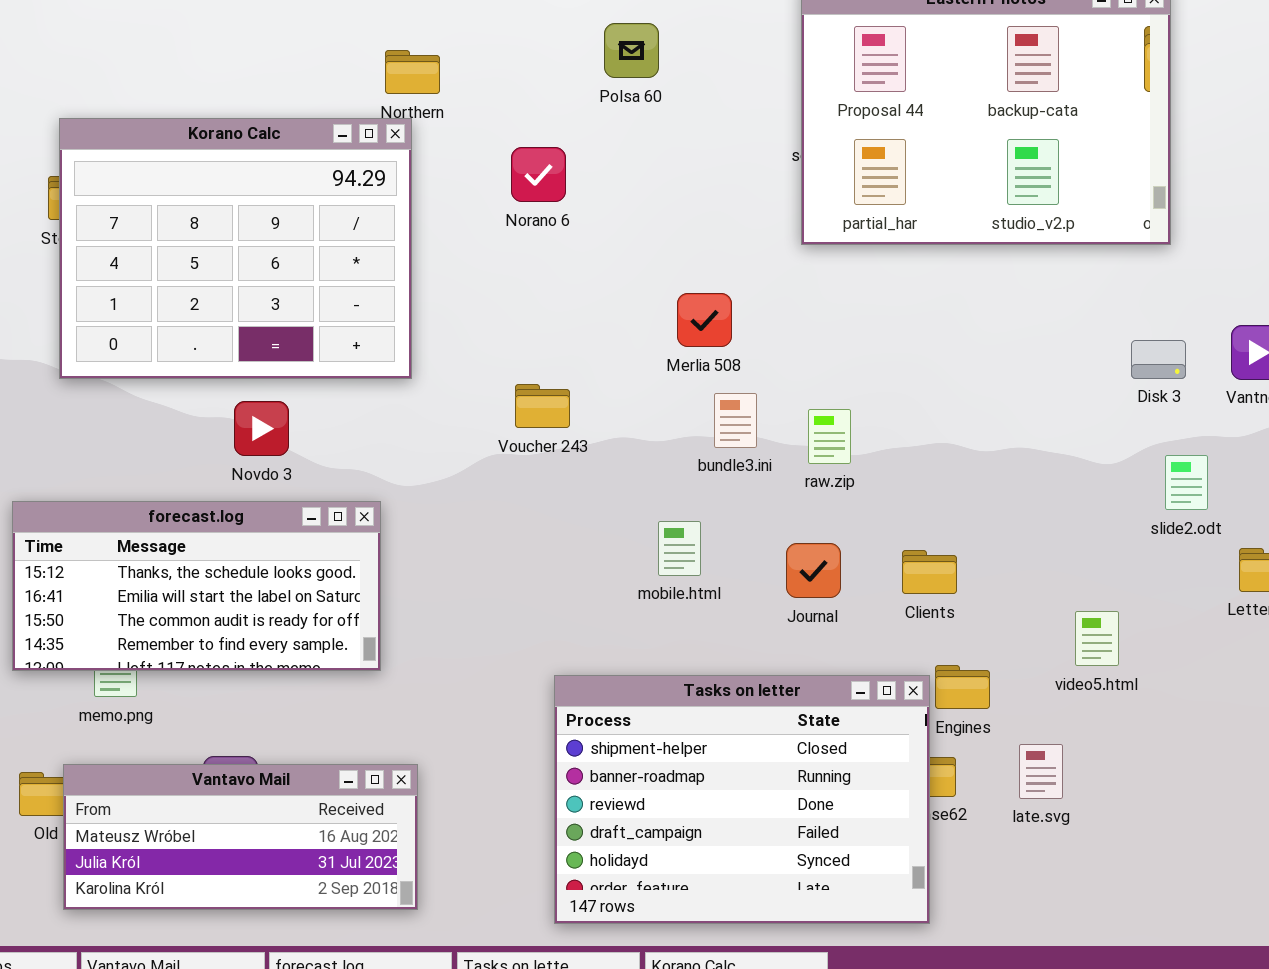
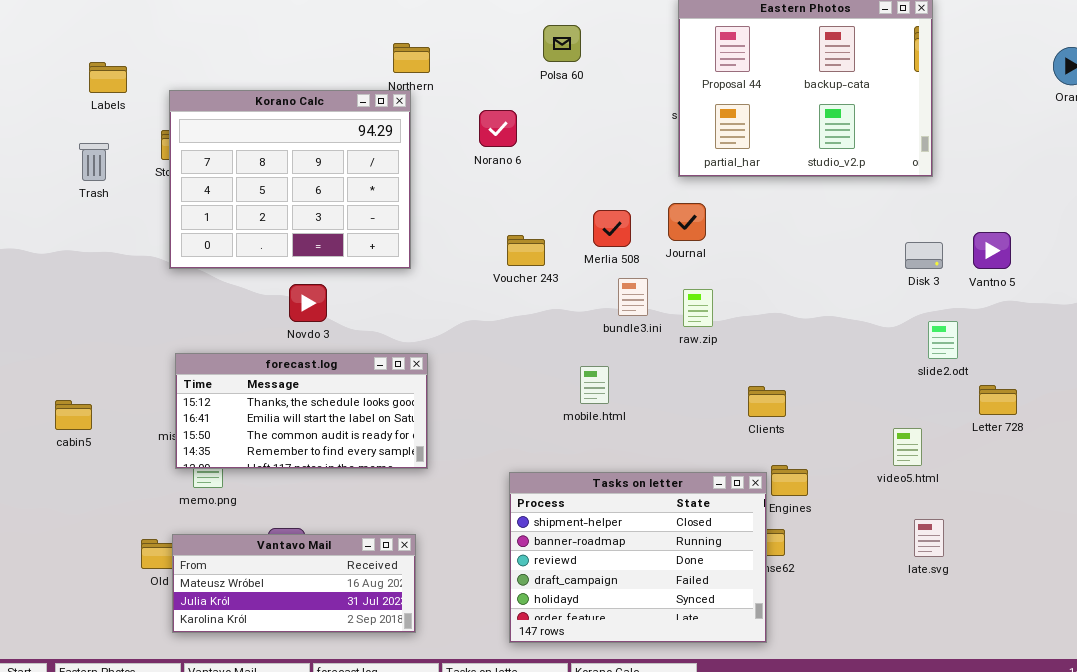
Voucher 243: [515,384,570,428] -> [507,235,545,266], moved
forecast.log: [12,501,381,671] -> [175,353,428,469], moved
Journal: [786,543,841,598] -> [668,203,706,241], moved
video5.html: [1075,611,1119,666] -> [893,428,922,466], moved
late.svg: [1019,744,1063,799] -> [914,519,944,557], moved

